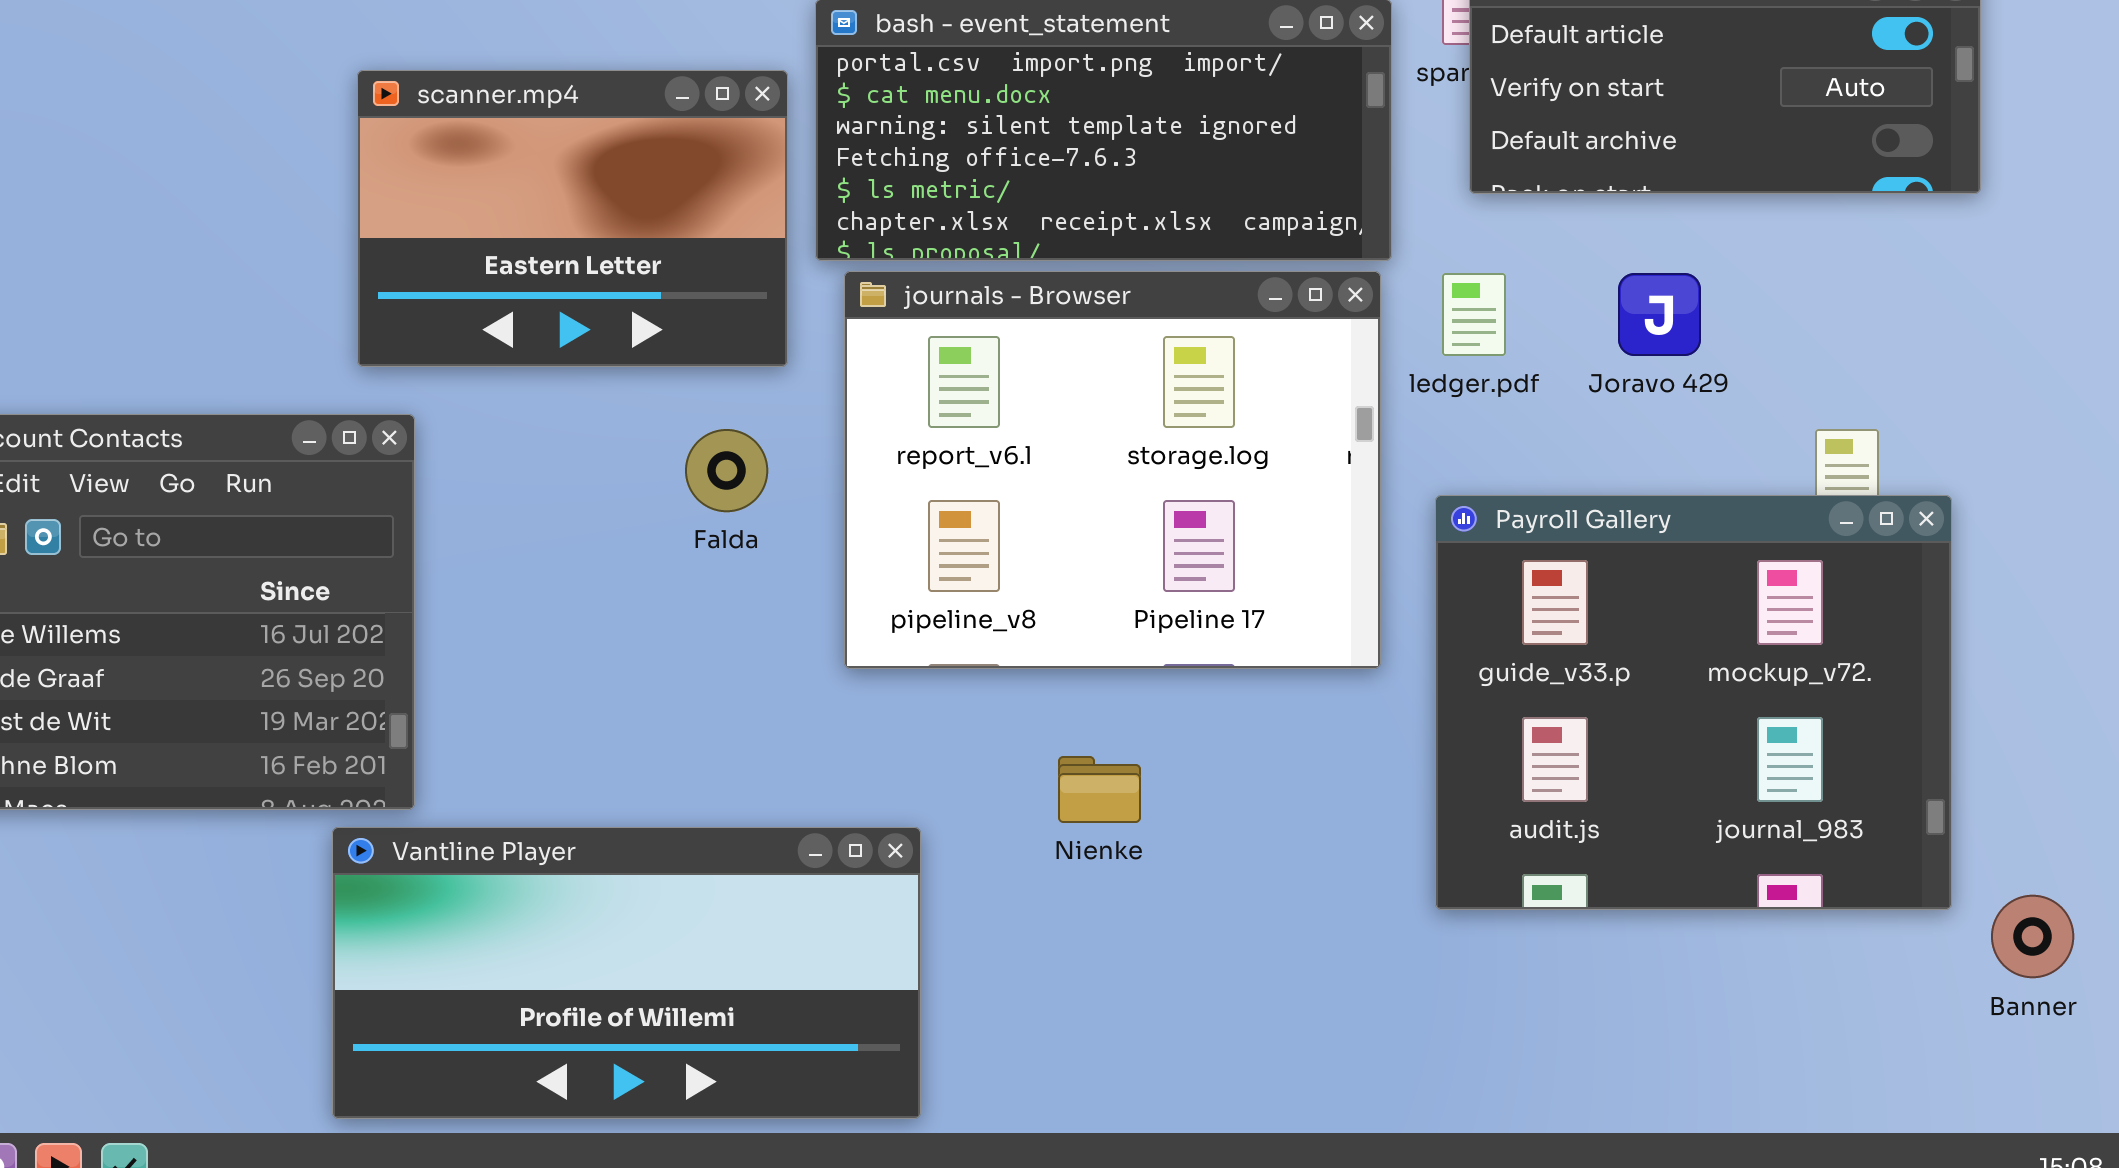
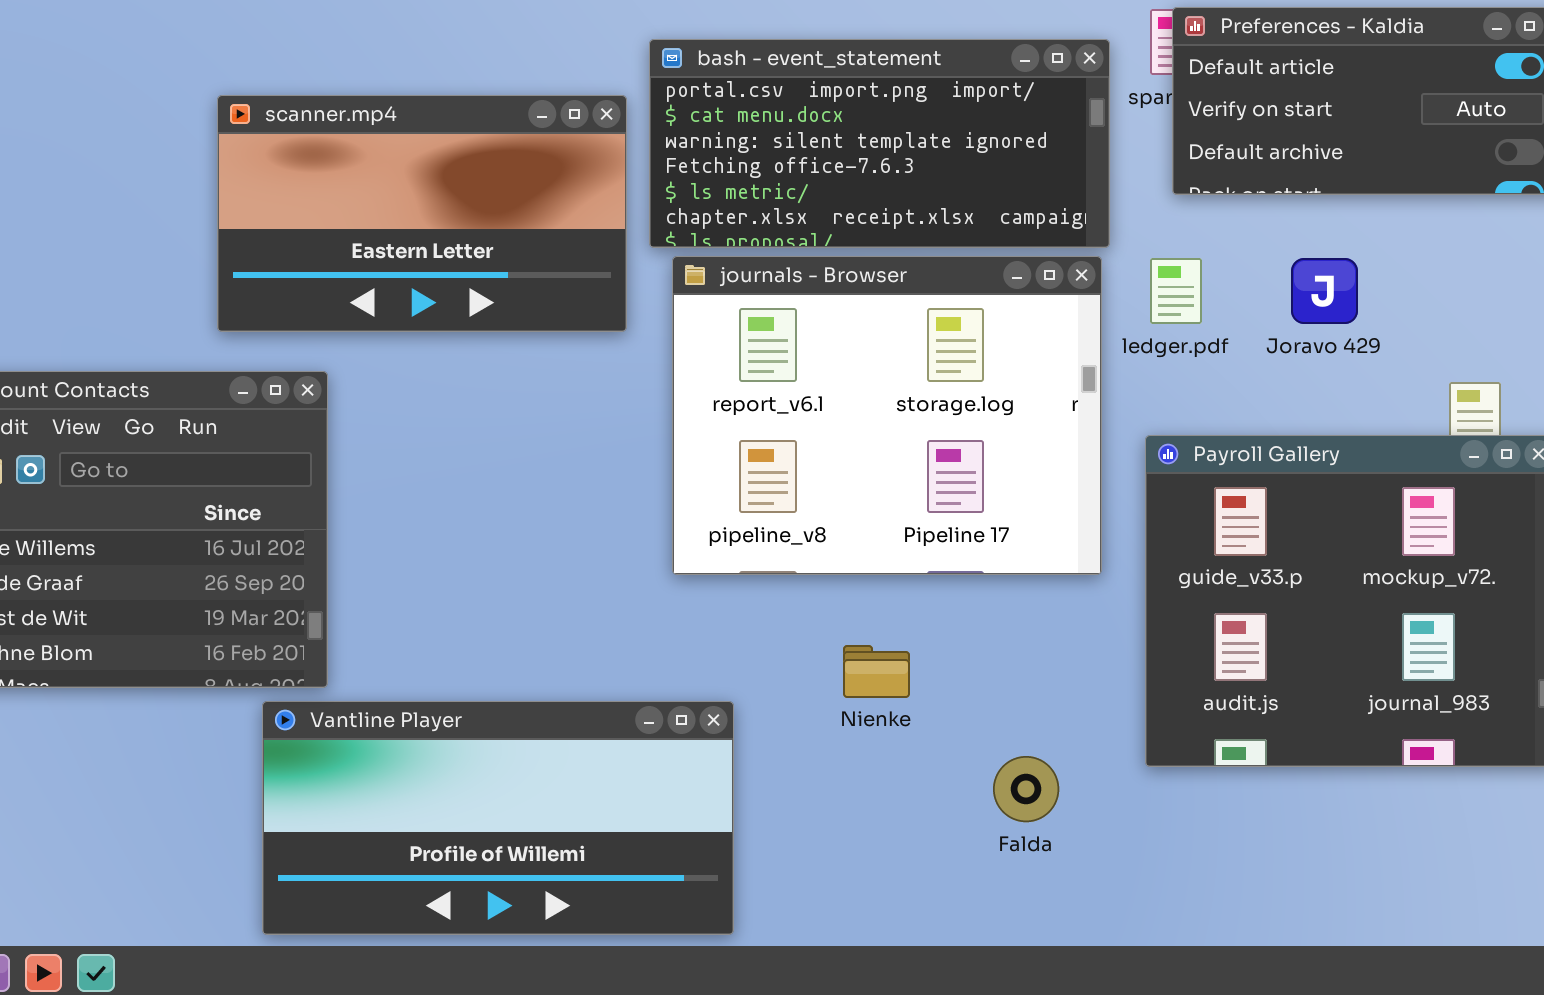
scanner.mp4: [357,70,788,367] -> [217,95,627,332], resized
Falda: [685,429,768,512] -> [993,756,1059,822], moved

